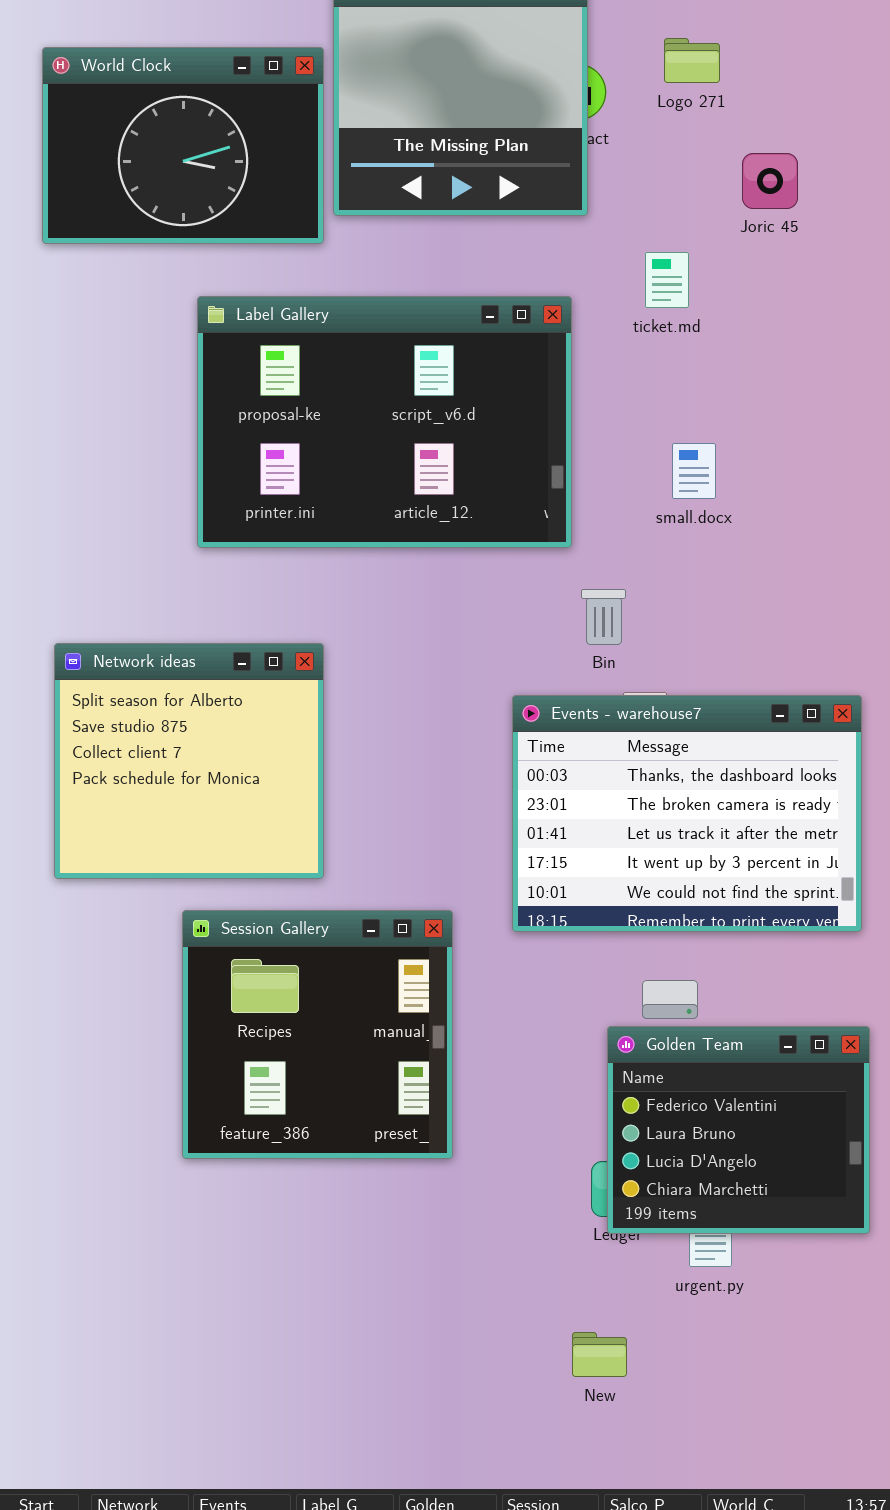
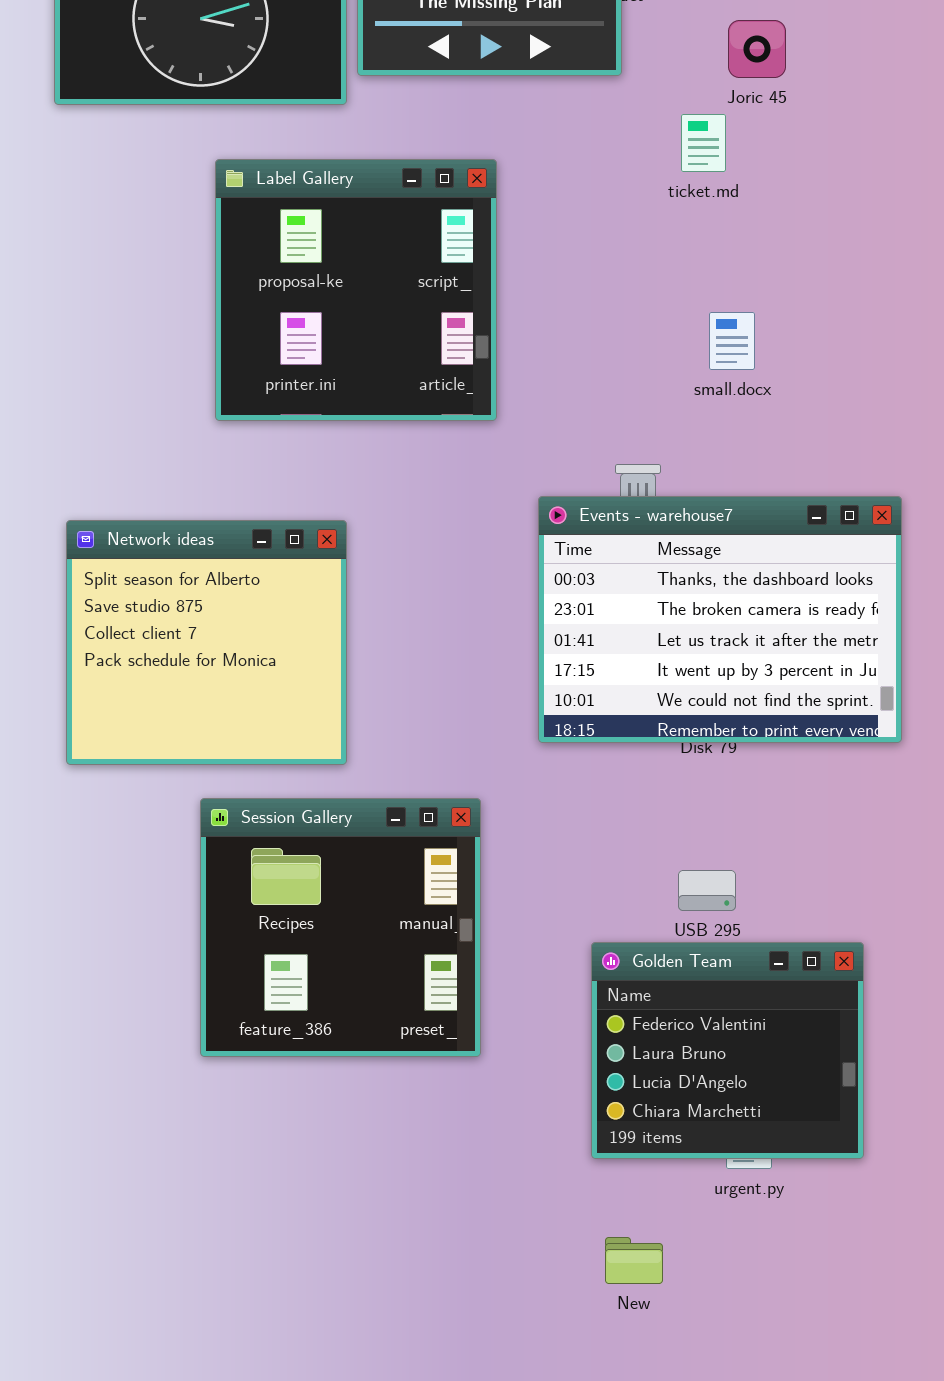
Joric 45: [742,153,798,209] -> [728,20,786,78], moved
Label Gallery: [197,296,572,548] -> [215,159,497,421], resized
Events - warehouse7: [512,695,862,932] -> [538,496,902,743], moved
Golden Team: [607,1026,870,1234] -> [591,942,864,1159], moved

